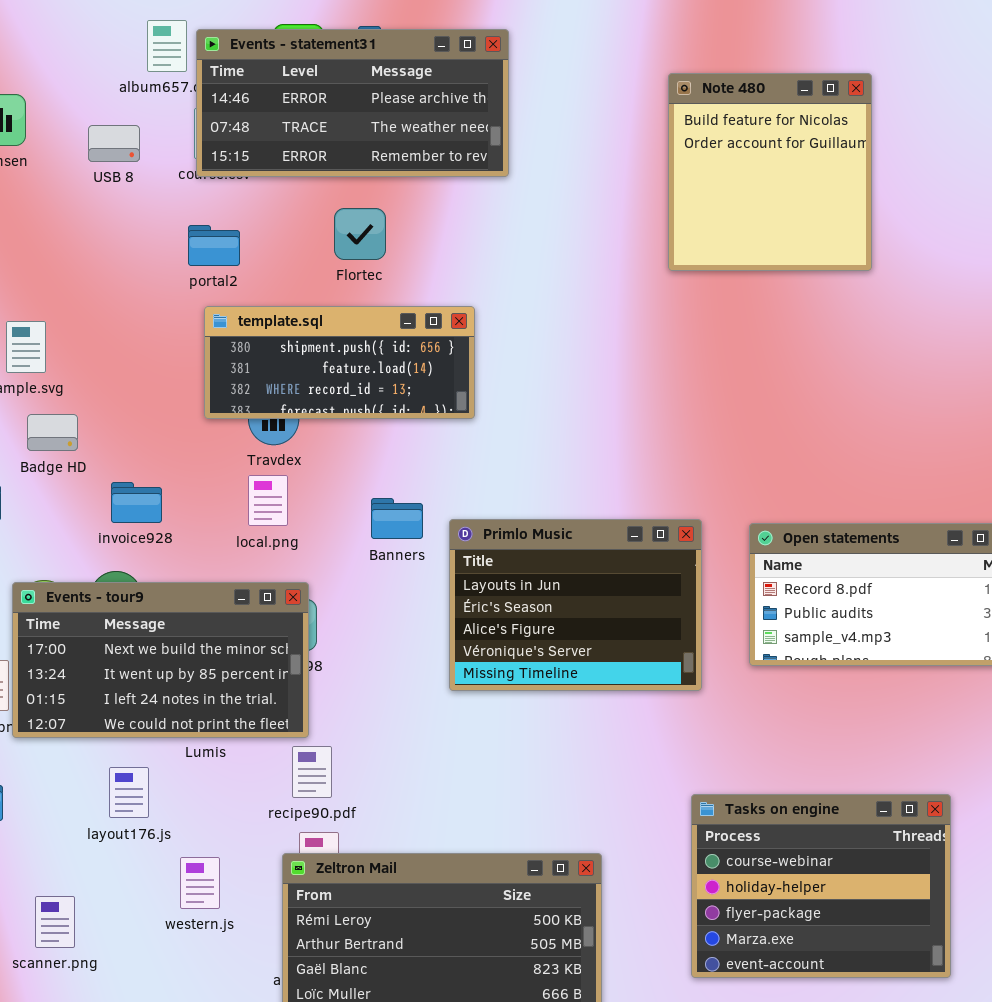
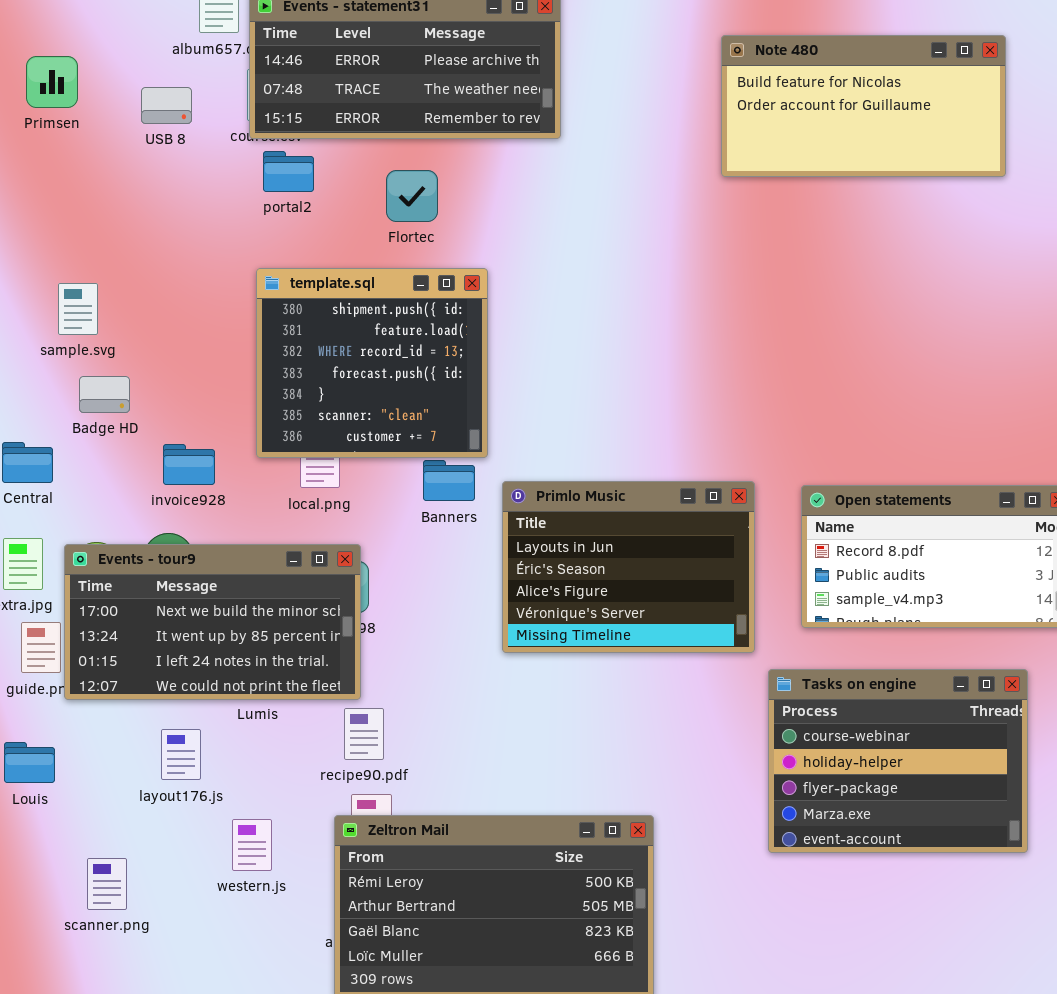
Note 480: [668,73,872,271] -> [721,35,1006,177], resized
portal2: [188,225,240,266] -> [263,151,314,192], moved
template.sql: [204,306,475,419] -> [256,268,488,458], resized
Tasks on engine: [691,794,951,978] -> [768,669,1028,853], moved

